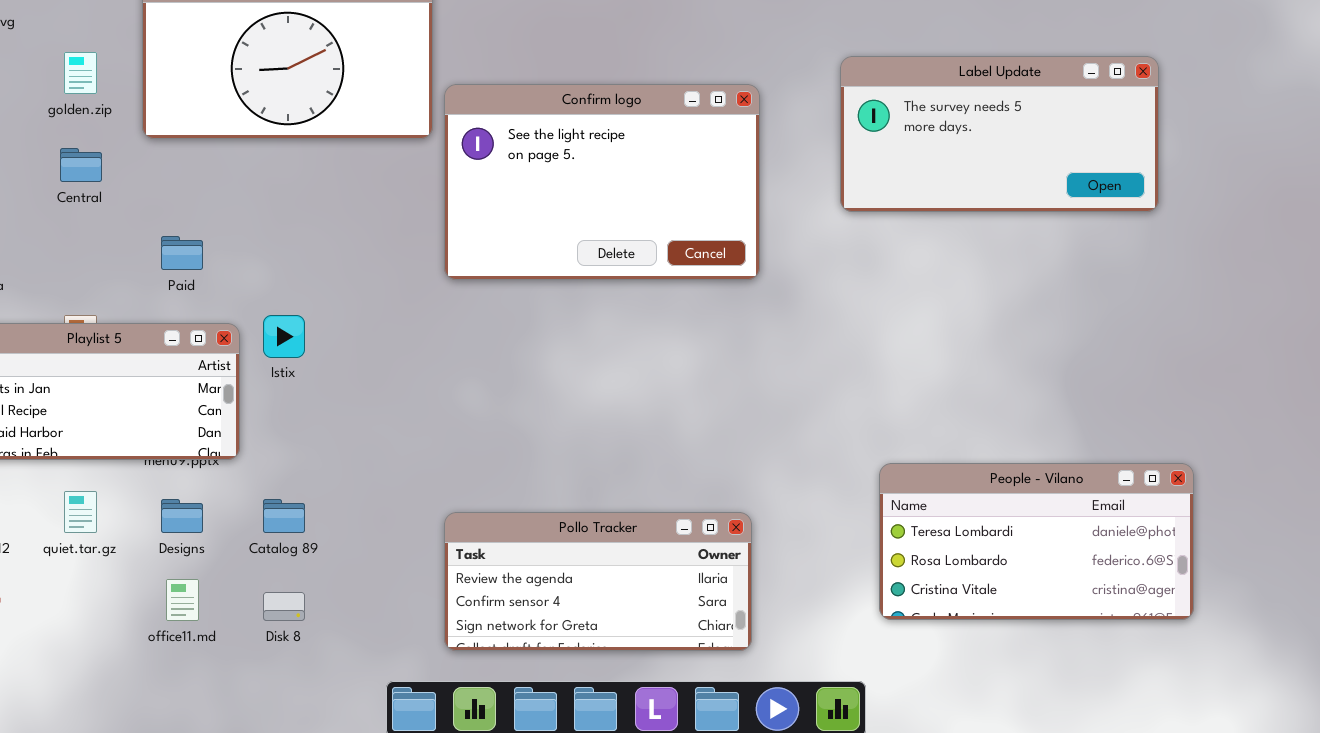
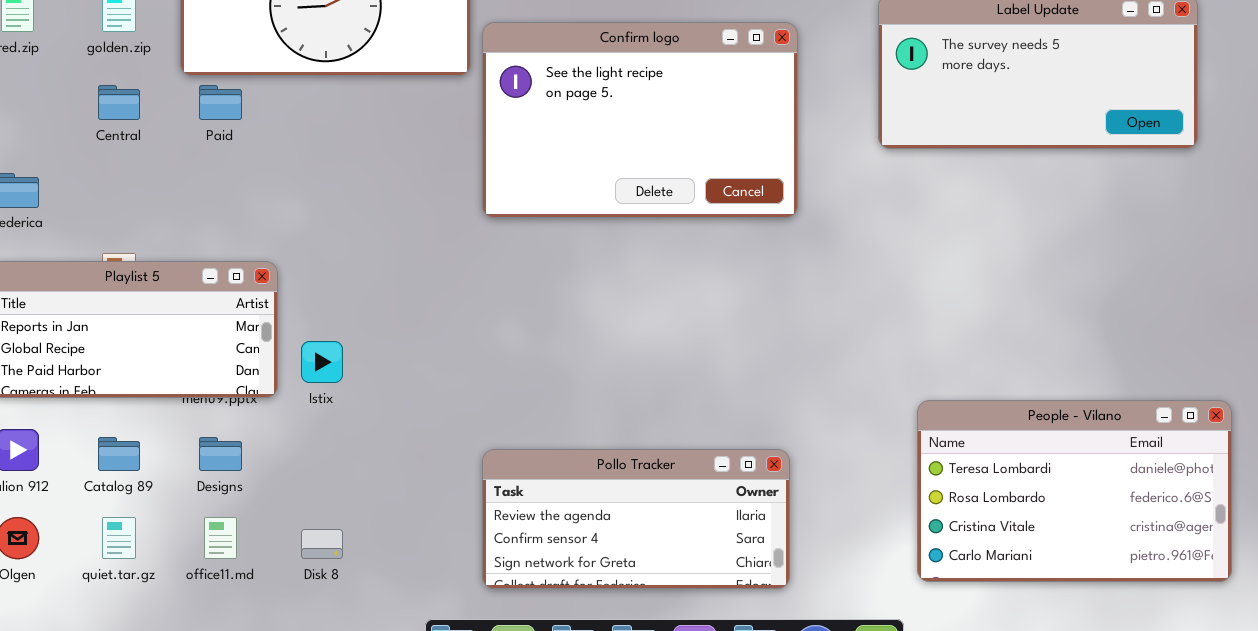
Paid: [161,236,203,270] -> [199,85,242,120], moved
Istix: [263,315,305,358] -> [301,341,343,383], moved
People - Vilano: [879,463,1194,620] -> [917,400,1232,582], resized
quiet.tar.gz: [64,491,97,533] -> [102,517,136,559], moved
Catalog 89: [263,499,305,533] -> [98,437,140,471], moved

